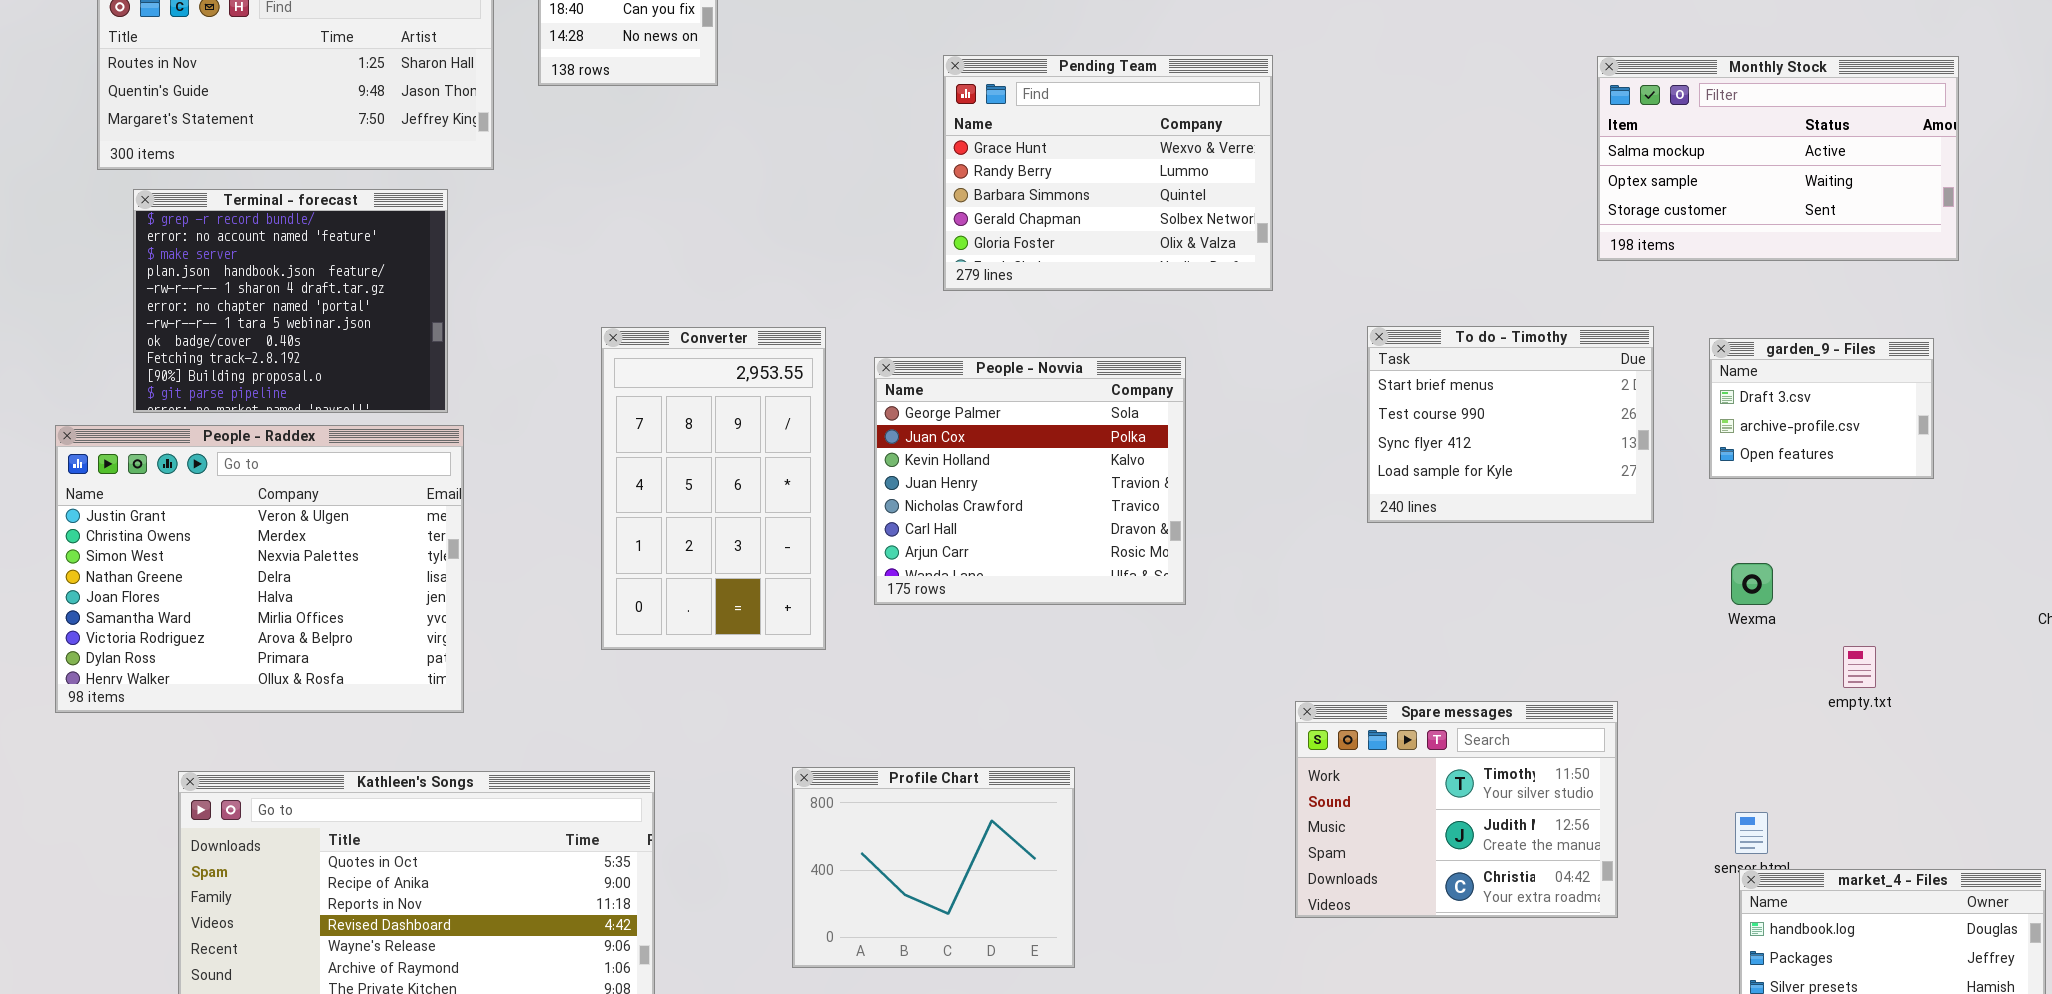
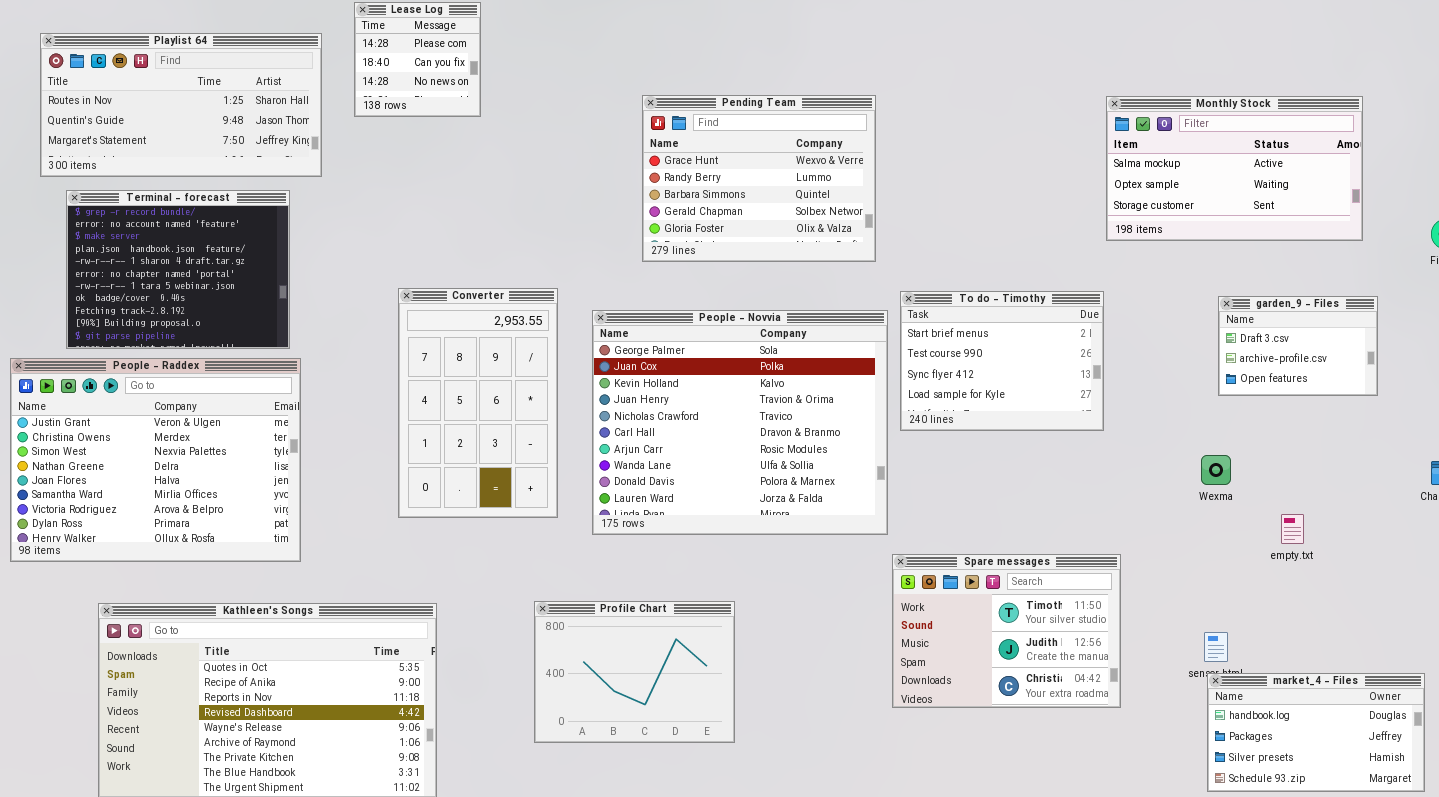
To do - Timothy: [1367,326,1654,523] -> [900,291,1104,431], moved
garden_9 - Files: [1709,338,1934,479] -> [1218,296,1378,396], moved
People - Novvia: [874,357,1186,605] -> [592,310,888,535], resized

